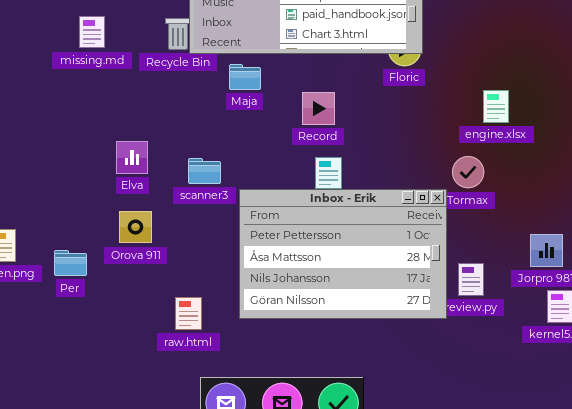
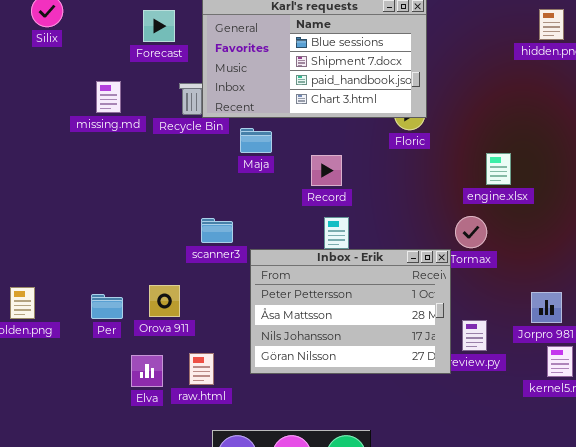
Elva: [116,141,148,174] -> [131,355,163,387], moved
Orova 911: [119,211,152,243] -> [149,285,180,317], moved
Per: [54,250,87,276] -> [91,294,123,319], moved

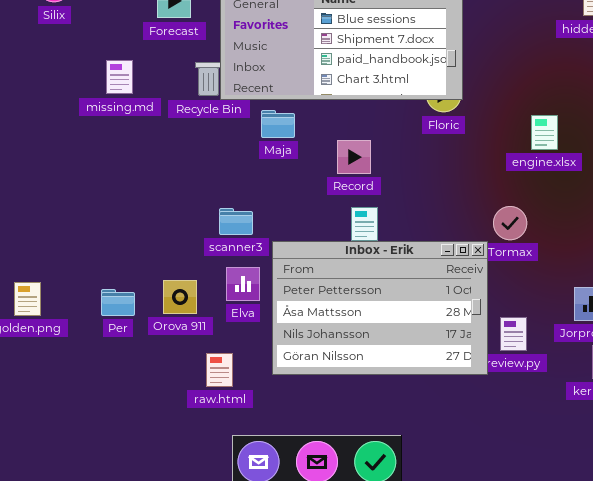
engine.xlsx: [486,153,511,185] -> [531,115,558,150], moved
Elva: [131,355,163,387] -> [226,267,260,301], moved

